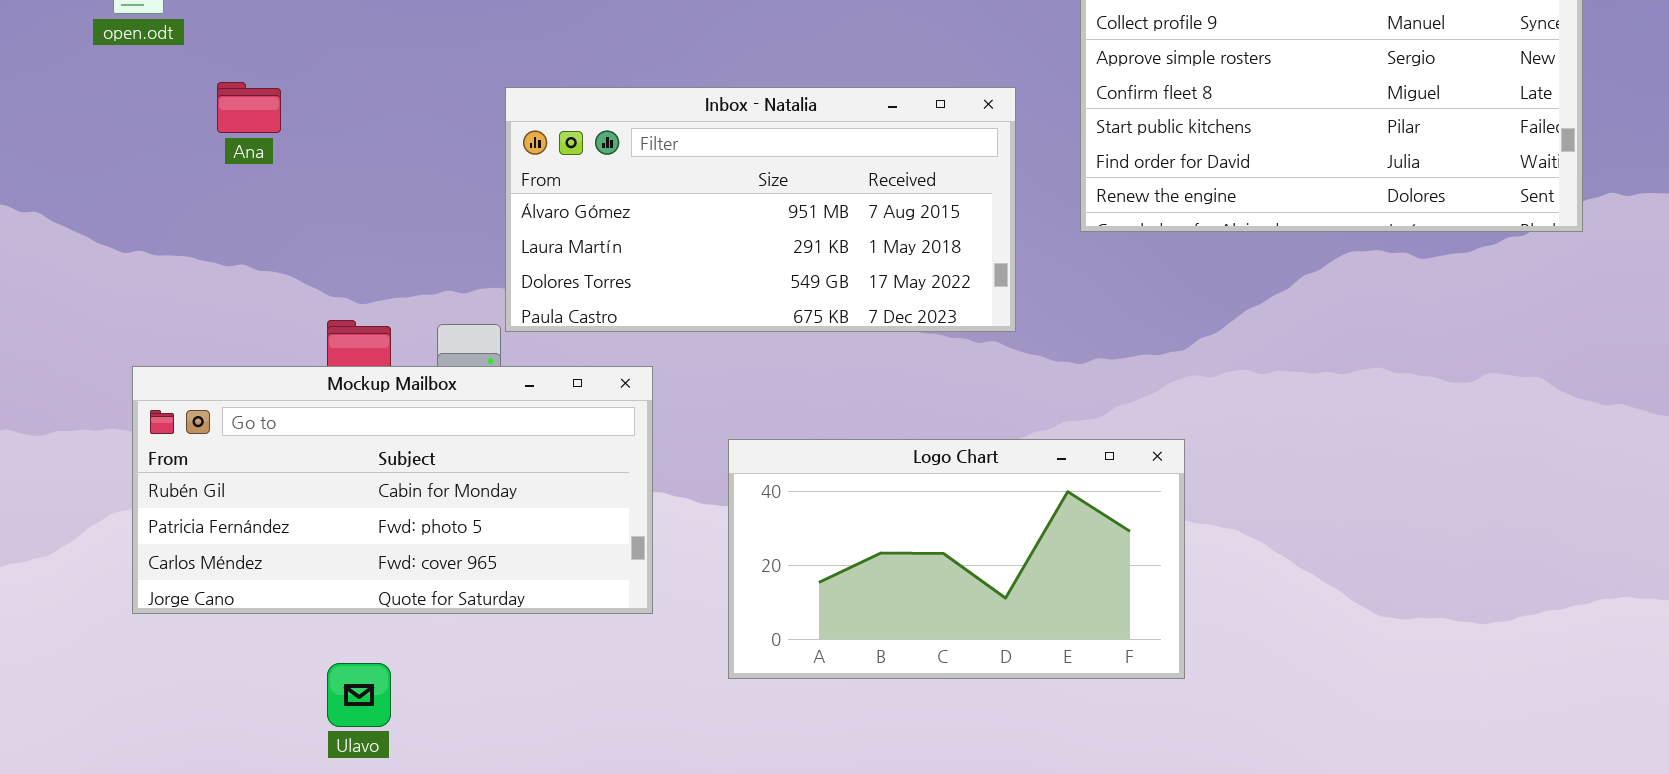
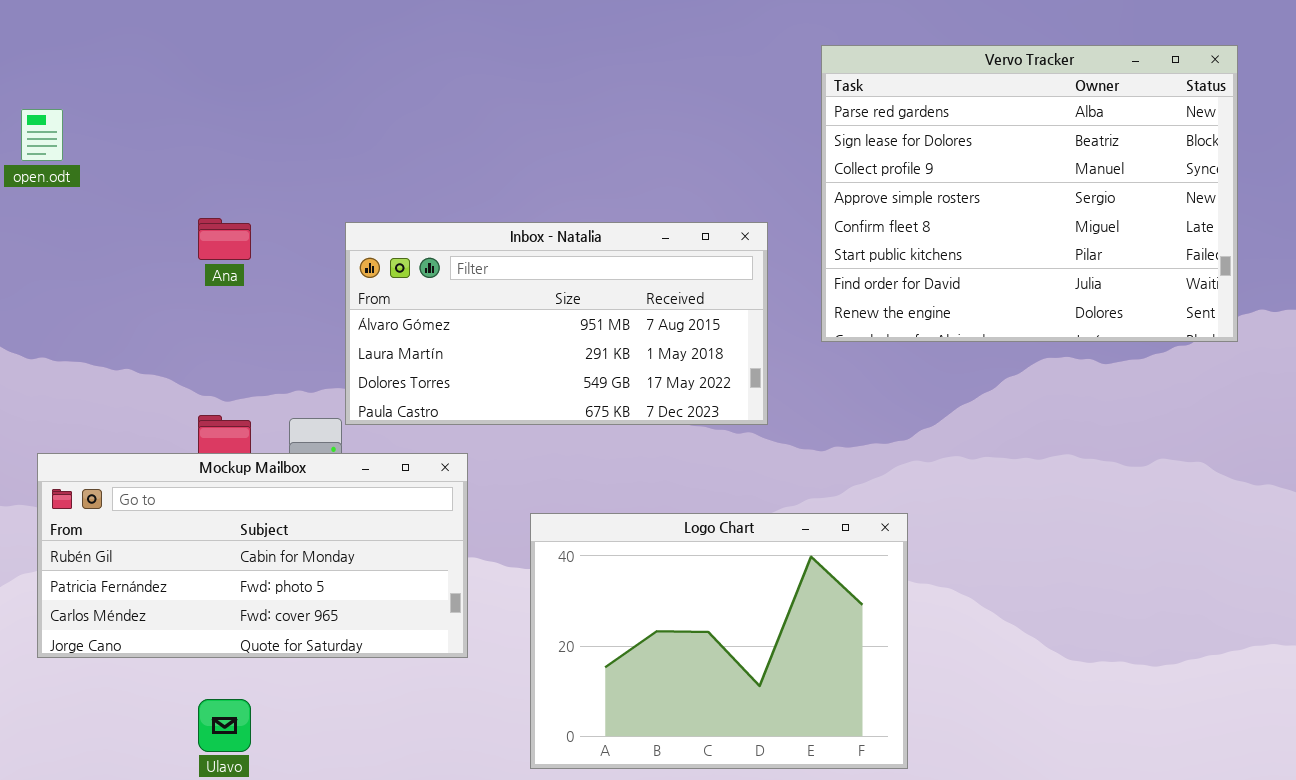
Ana: [217,82,281,133] -> [198,218,251,260], moved
Logo Chart: [728,439,1185,679] -> [530,513,908,769], resized

